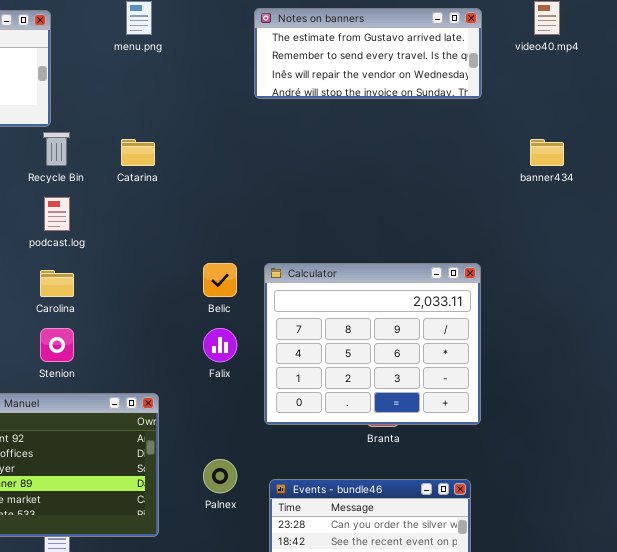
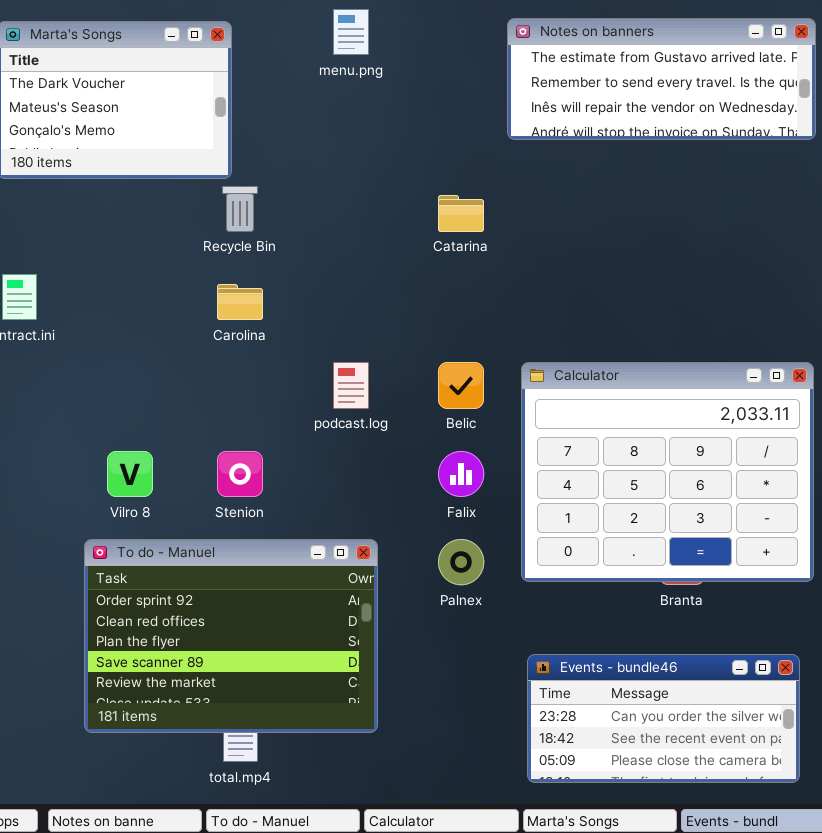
Catarina: [121,139,155,166] -> [438,195,484,232], moved
podcast.log: [44,197,70,231] -> [333,362,369,409], moved
Carolina: [40,270,74,297] -> [217,284,263,320], moved
Palnex: [203,459,237,493] -> [438,539,484,585], moved

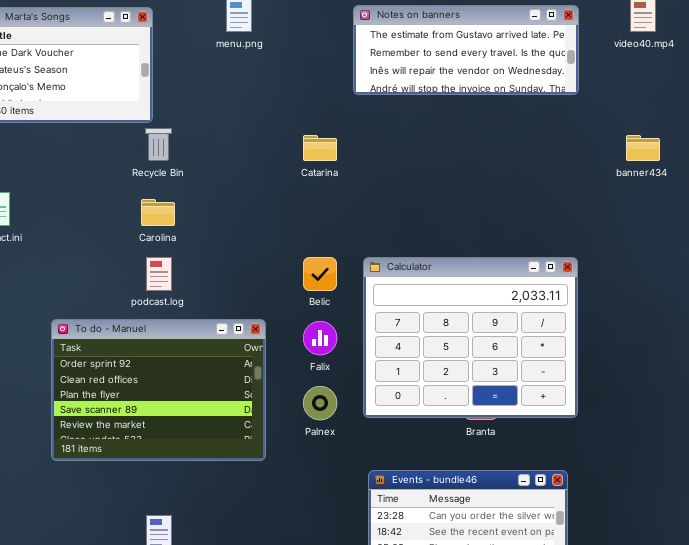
podcast.log: [333,362,369,409] -> [146,257,172,291], moved
To do - Manuel: [84,539,378,733] -> [51,319,266,461], moved

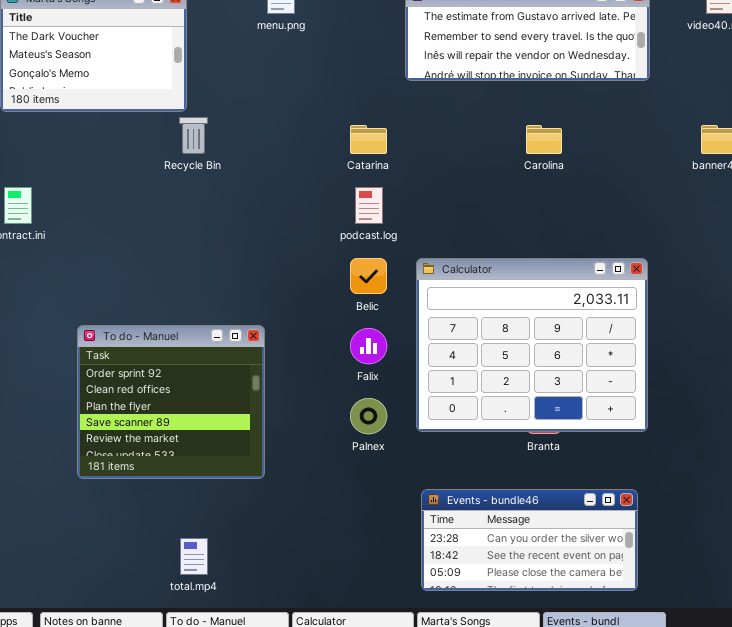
Carolina: [141,199,175,226] -> [526,125,562,154], moved
podcast.log: [146,257,172,291] -> [355,187,383,224], moved
To do - Manuel: [51,319,266,461] -> [77,325,265,479], resized

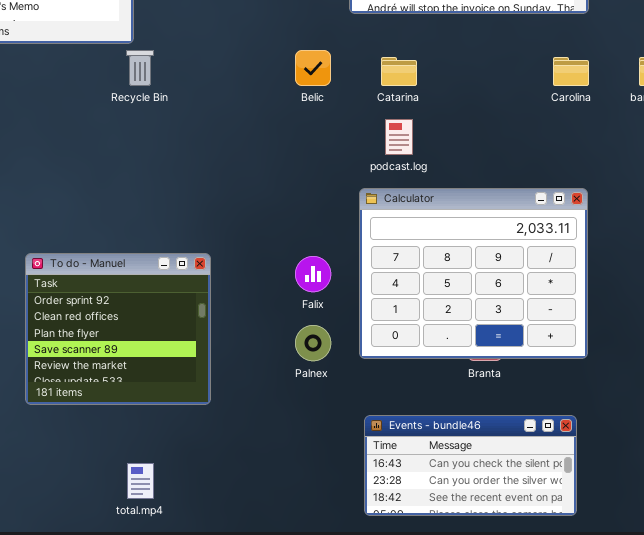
Catarina: [350,125,387,154] -> [381,57,417,86], moved
Carolina: [526,125,562,154] -> [553,57,589,86], moved
podcast.log: [355,187,383,224] -> [385,119,413,155], moved
Belic: [350,258,387,294] -> [295,50,331,86], moved
Events - bundle46: [421,489,638,591] -> [364,415,577,516], scrolled up 1 row

